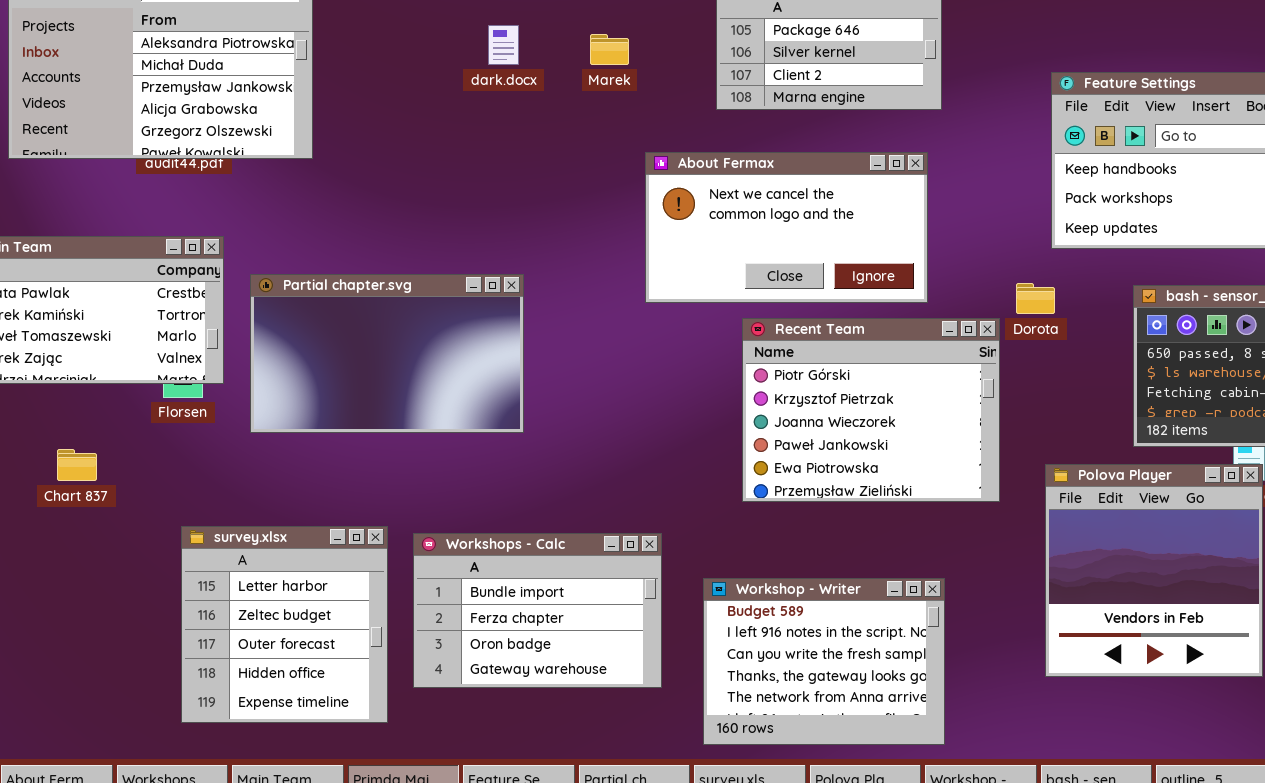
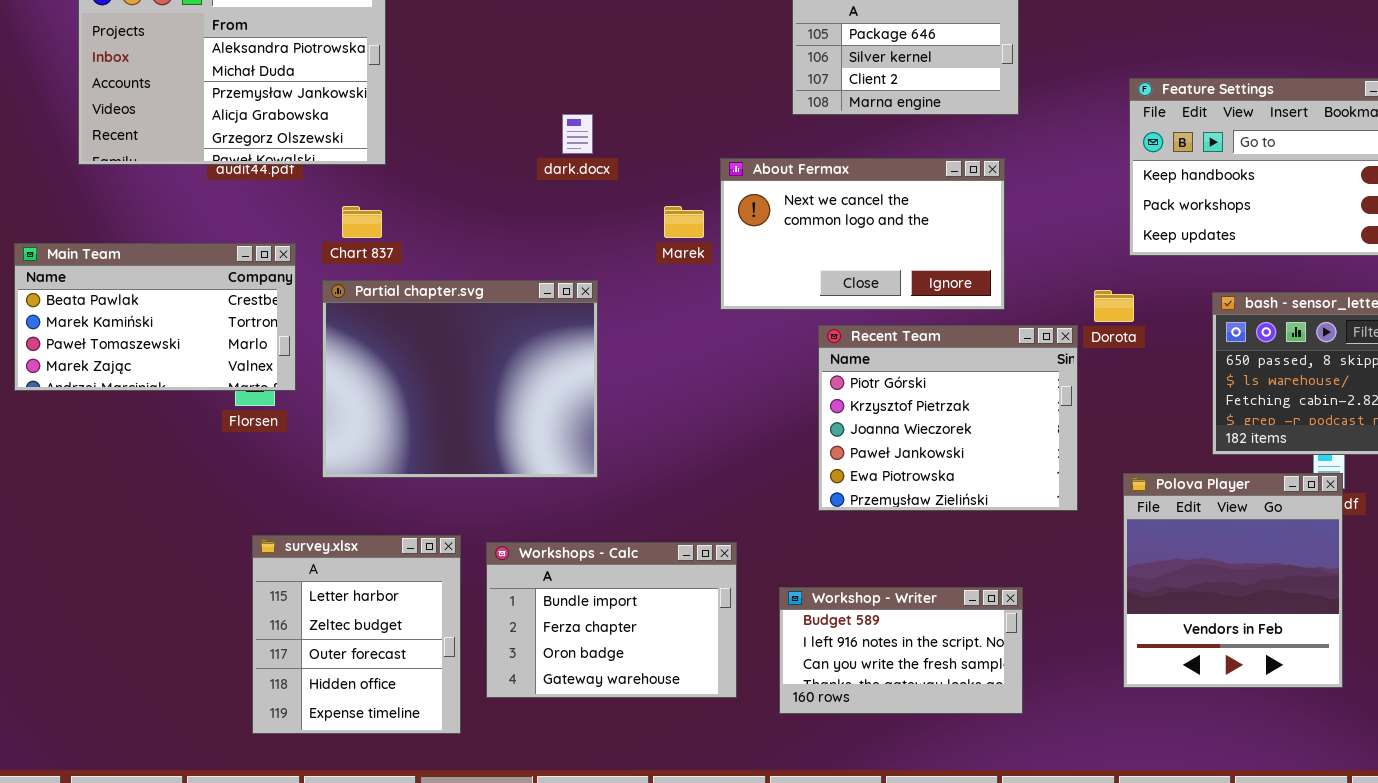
dark.docx: [488,25,519,65] -> [562,114,593,154], moved
Marek: [590,34,629,65] -> [664,206,704,238], moved
Partial chapter.svg: [250,274,524,433] -> [322,280,598,478], resized
Chart 837: [57,449,97,481] -> [342,206,382,238], moved
Workshop - Writer: [703,578,945,745] -> [779,587,1023,714], resized

